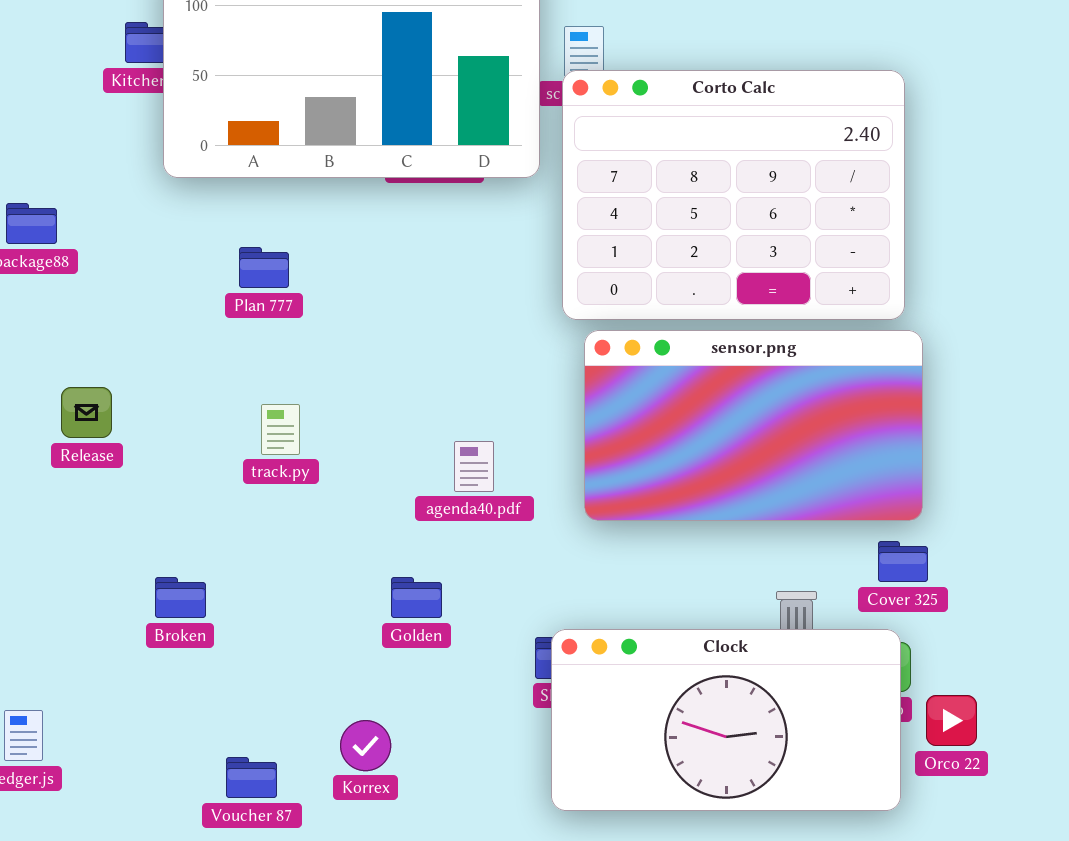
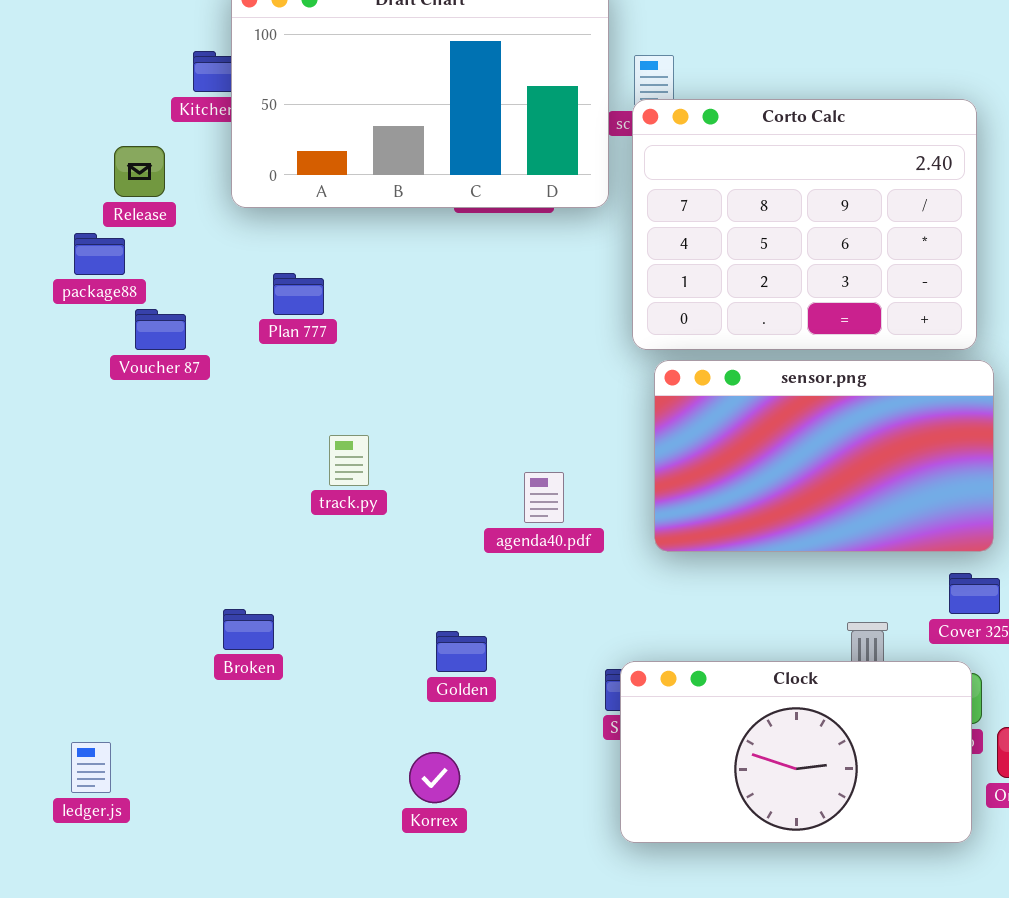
Plan 777: [239,247,289,288] -> [273,273,324,315], moved
Release: [61,387,112,438] -> [114,146,165,197], moved
Golden: [391,577,442,618] -> [436,631,487,672], moved
Voucher 87: [226,757,277,798] -> [135,309,186,350], moved

